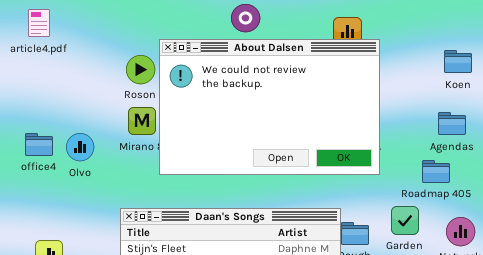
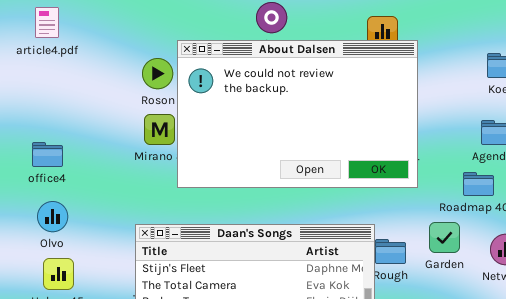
Olvo: [66,133,94,161] -> [37,201,68,232], moved

